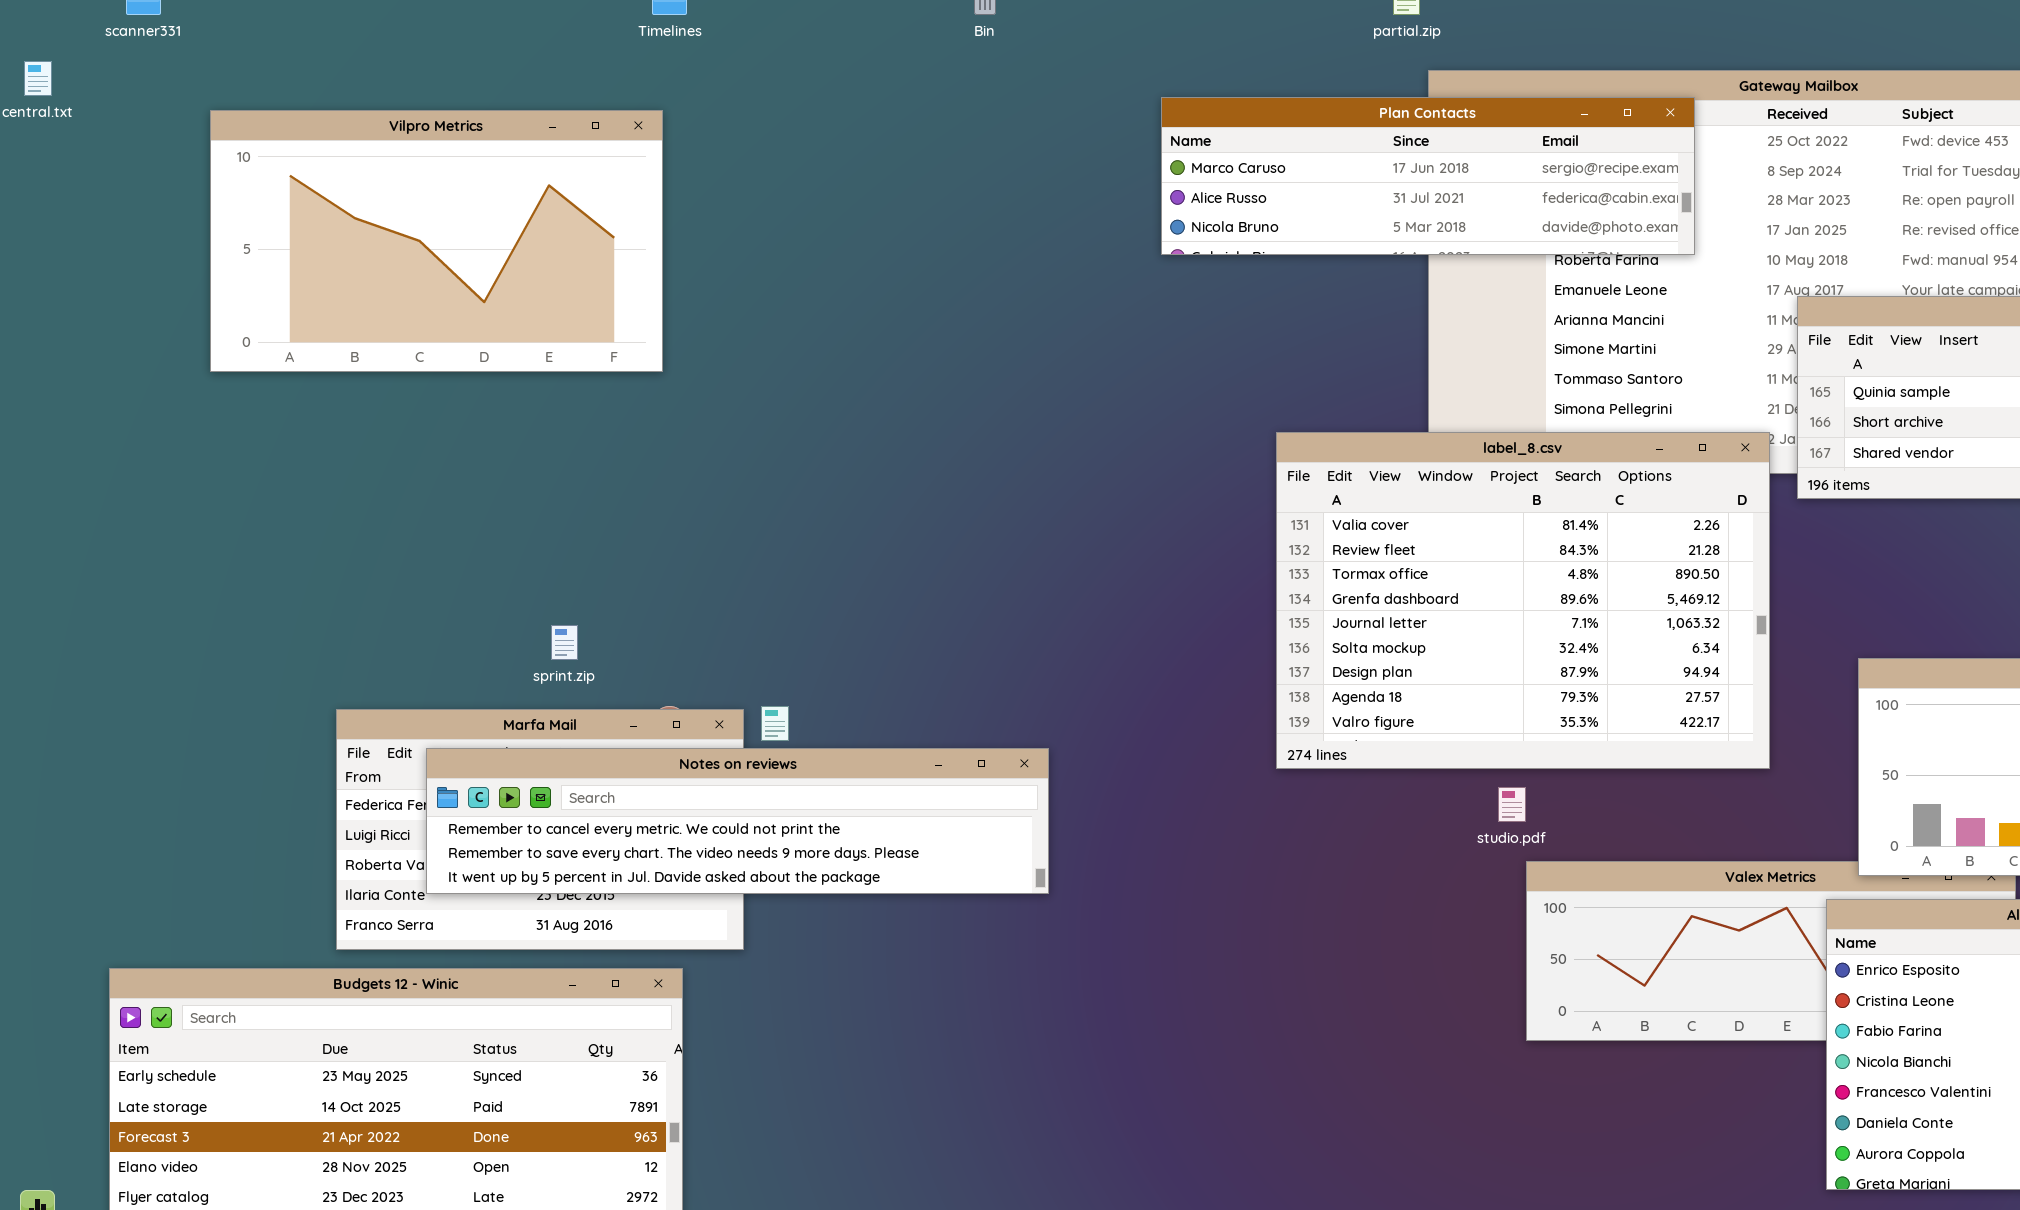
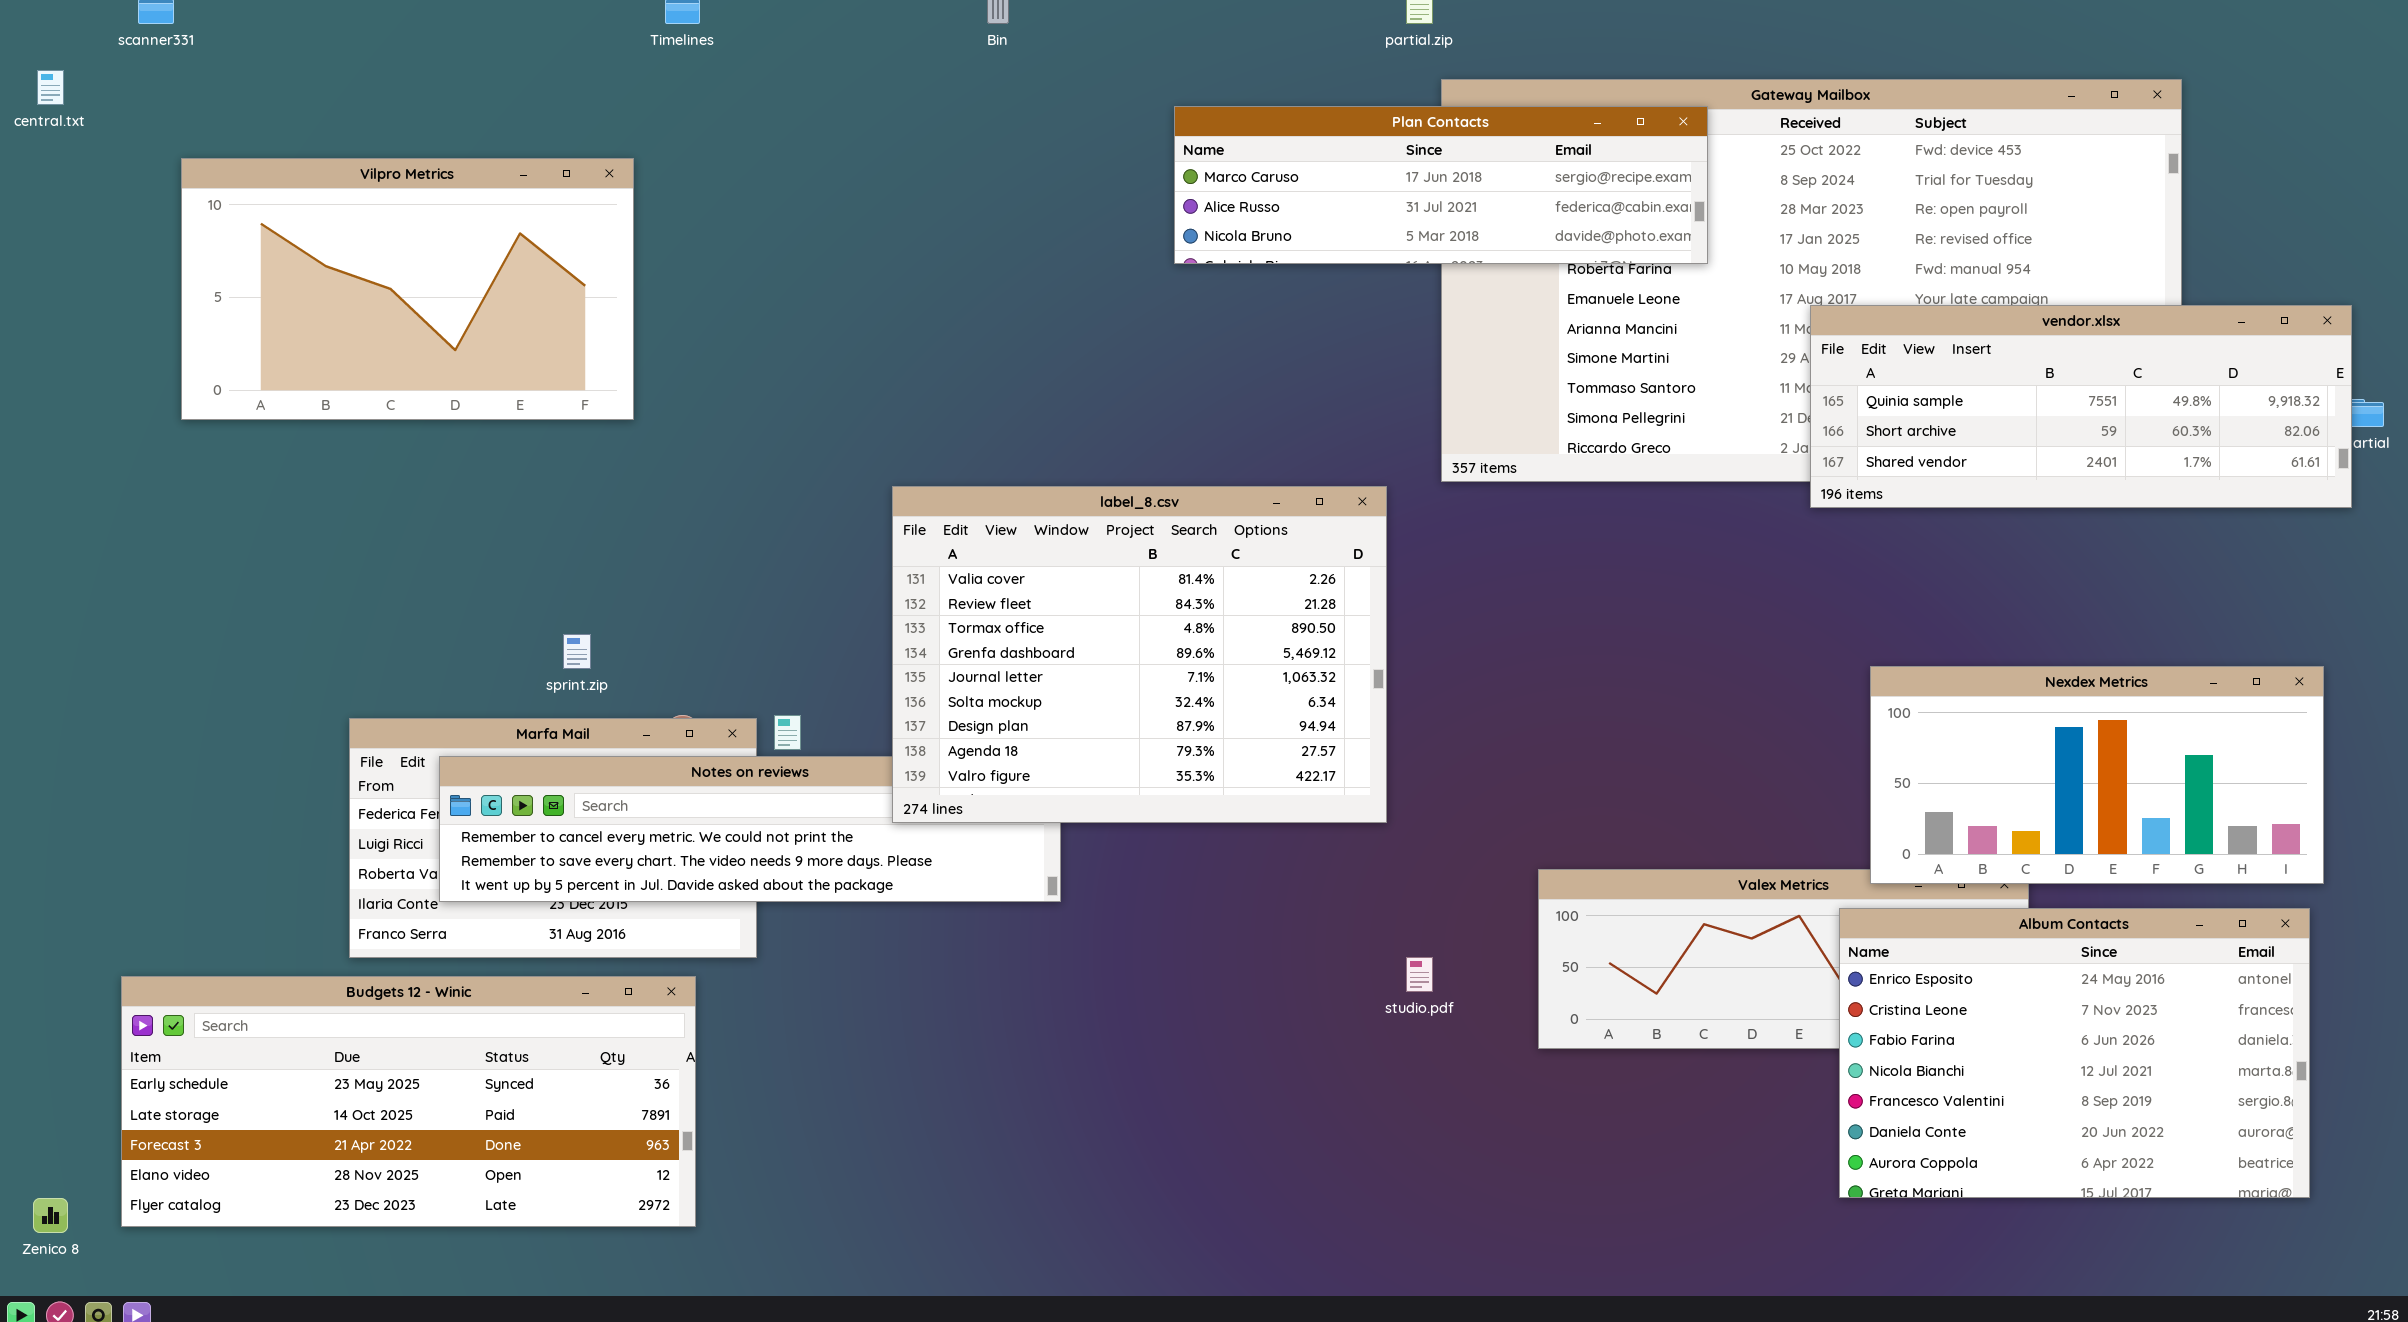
Vilpro Metrics: [210,110,663,372] -> [181,158,634,420], moved
label_8.csv: [1276,432,1770,769] -> [892,486,1387,823], moved
studio.pdf: [1498,787,1526,822] -> [1406,957,1433,992], moved

